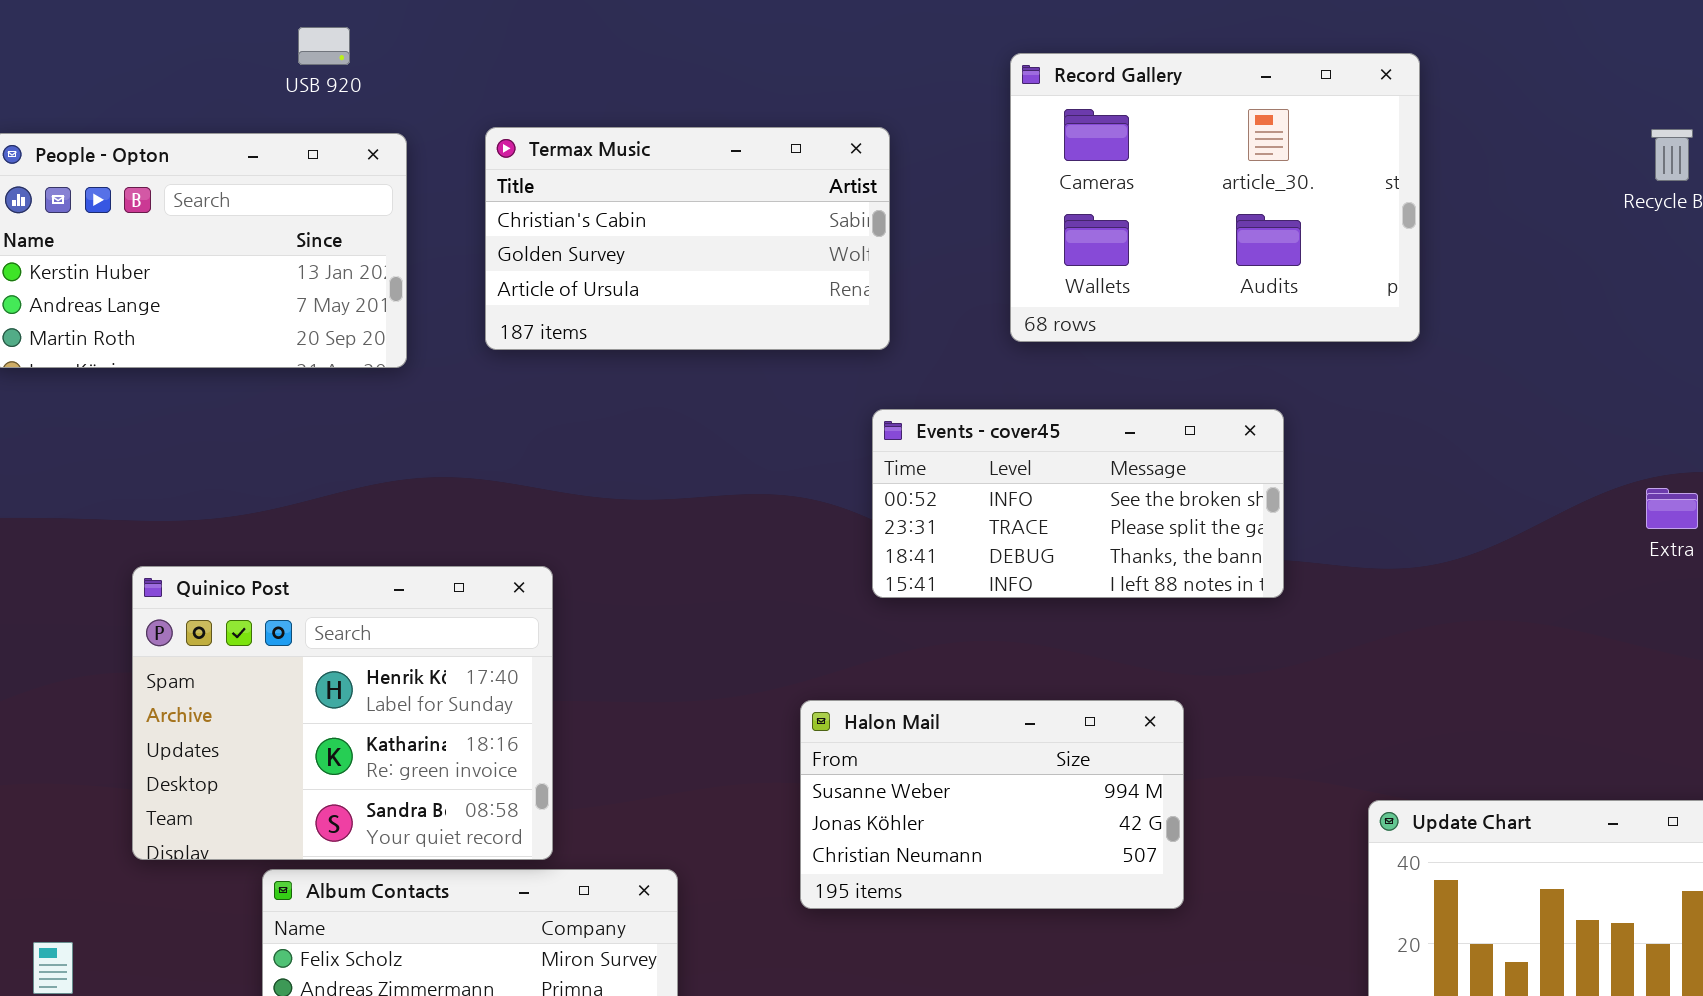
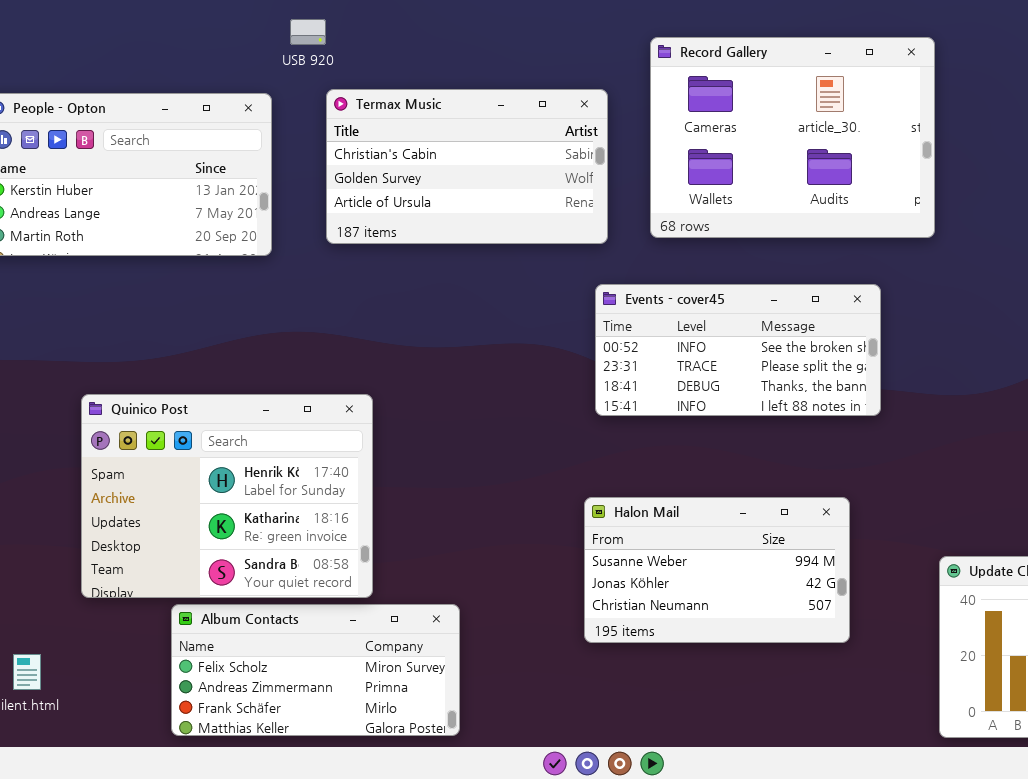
USB 920: [298,27,350,65] -> [290,19,326,45], moved
Record Gallery: [1010,53,1420,342] -> [650,37,935,238], moved
Halon Mail: [800,700,1184,909] -> [584,497,850,643], moved

